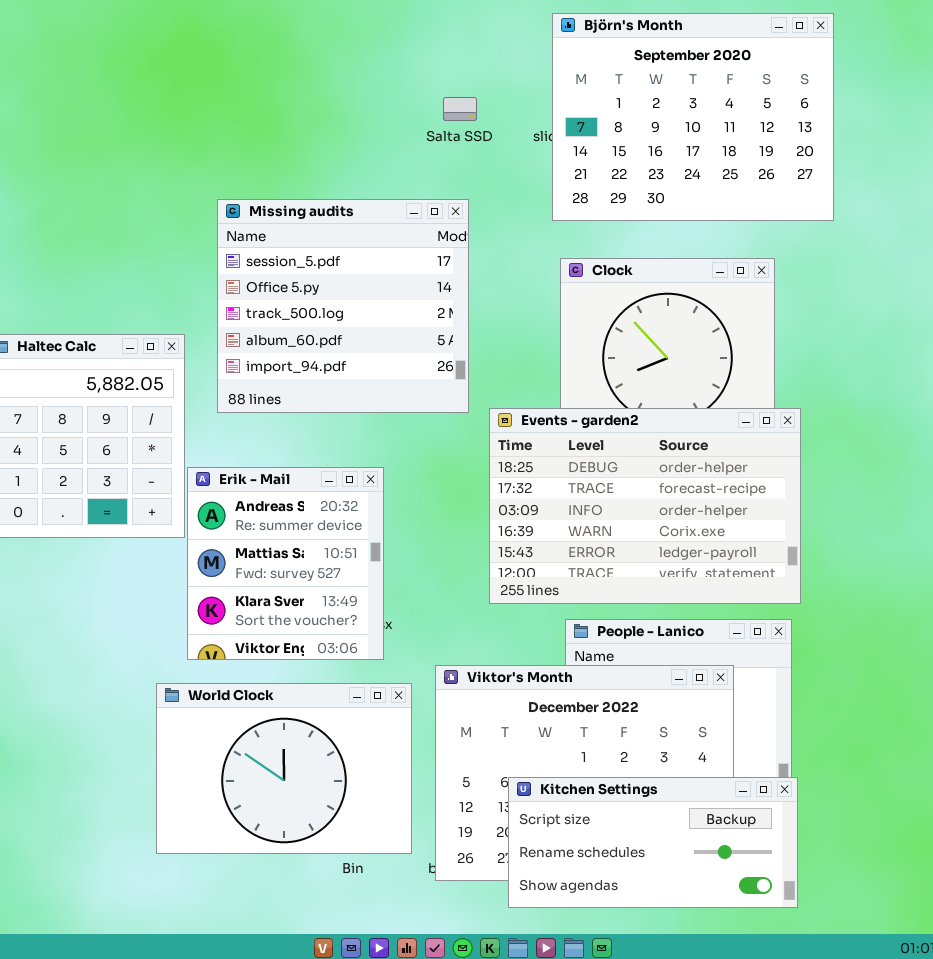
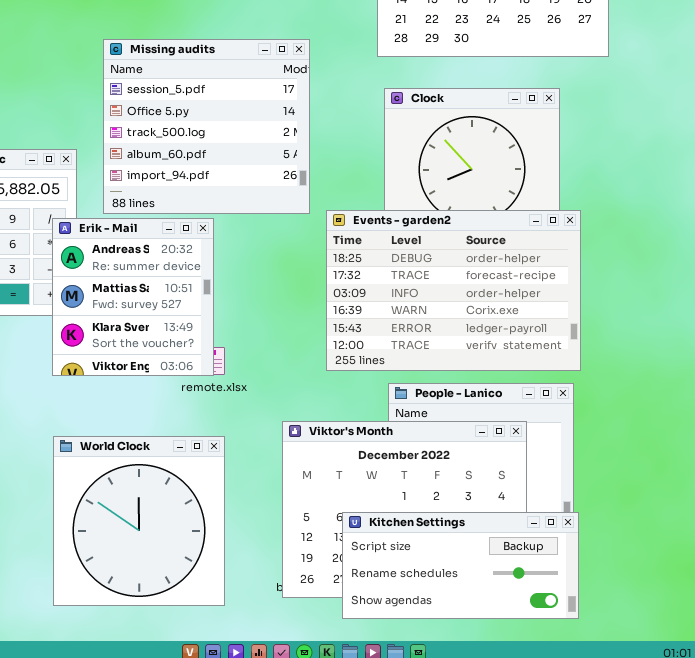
Erik - Mail: [187,467,384,660] -> [52,218,214,376], moved
World Clock: [156,683,412,854] -> [53,436,225,606], resized

